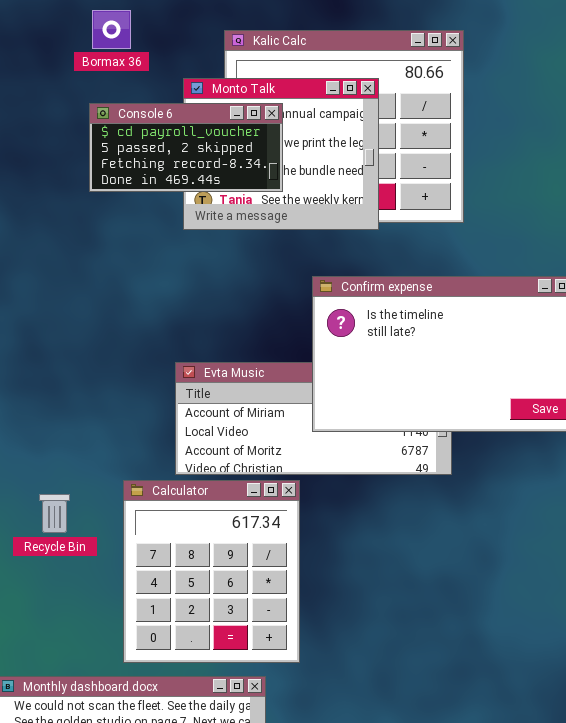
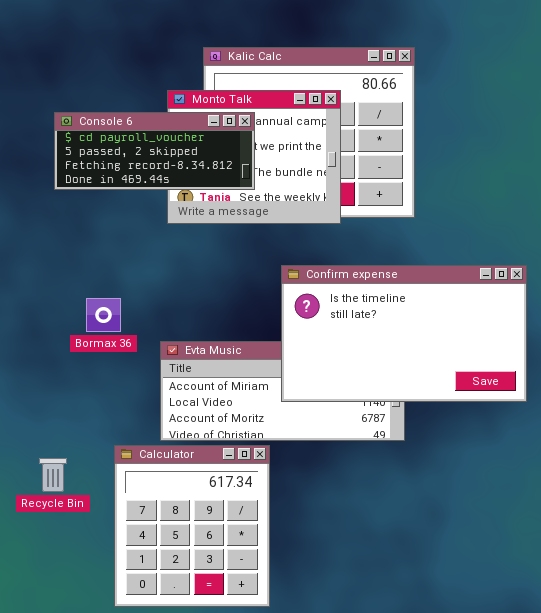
Bormax 36: [92,10,131,49] -> [86,298,121,332], moved
Console 6: [89,103,283,192] -> [54,112,255,190], resized

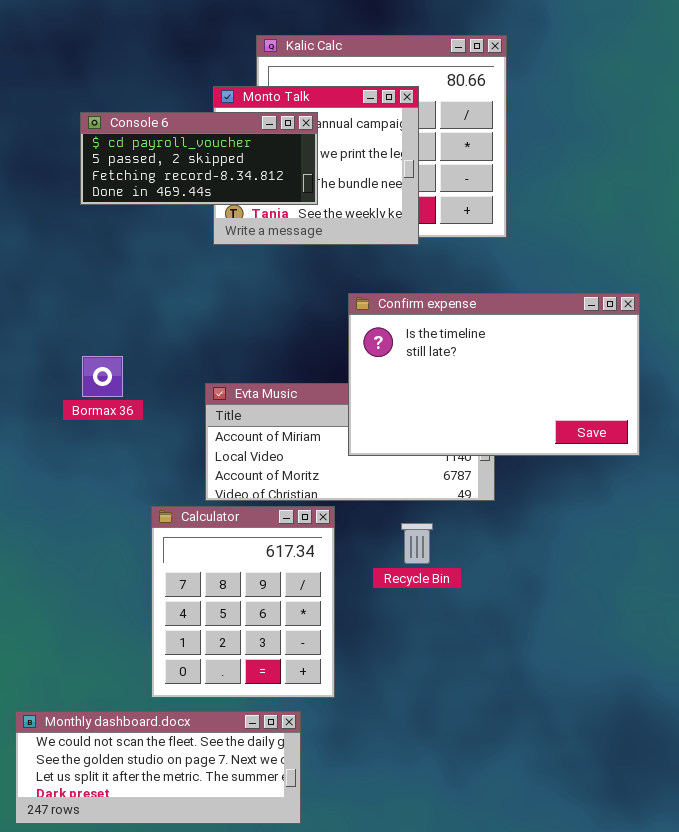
Bormax 36: [86,298,121,332] -> [82,356,123,397], moved
Recycle Bin: [39,458,67,492] -> [401,523,433,564], moved

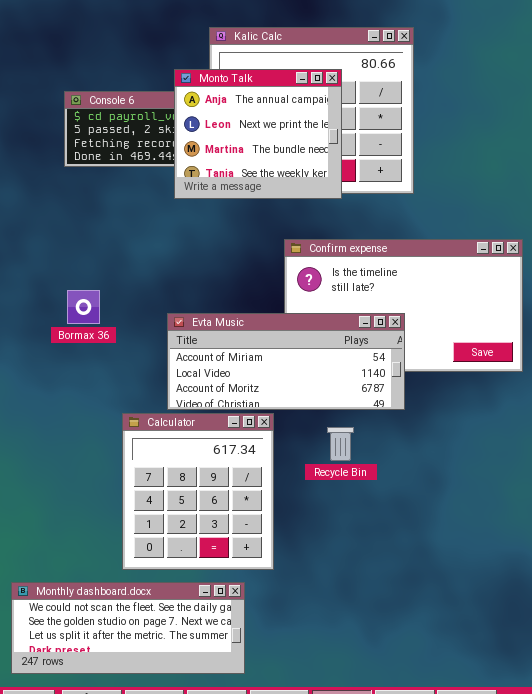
Monto Talk: [213,86,419,245] -> [174,69,342,199], raised
Evta Music: [205,383,495,501] -> [167,313,405,410], raised

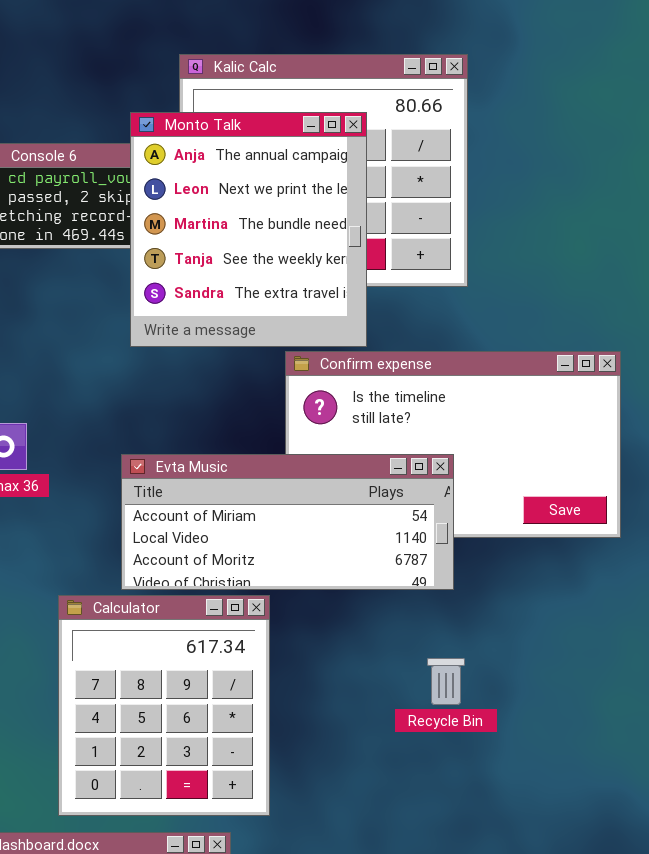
Monto Talk: [174,69,342,199] -> [130,112,367,347], resized
Recycle Bin: [327,427,354,461] -> [427,658,465,705], moved

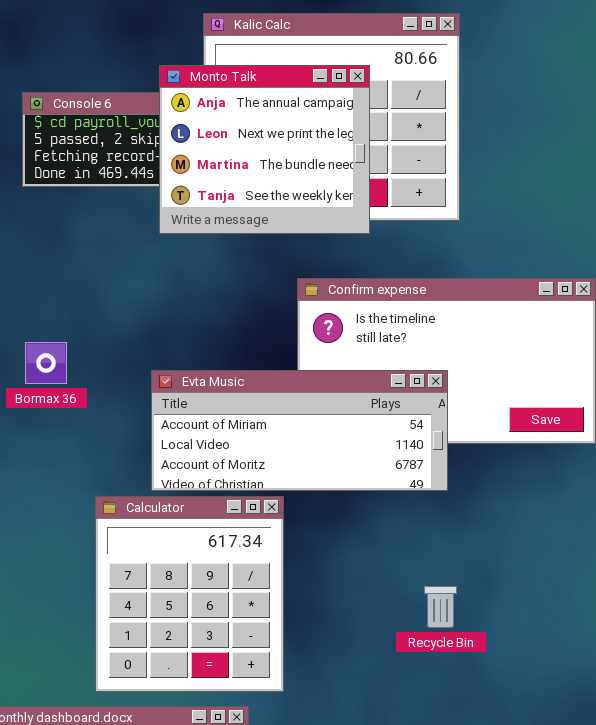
Monto Talk: [130,112,367,347] -> [159,65,370,234], resized
Recycle Bin: [427,658,465,705] -> [424,586,457,628], moved

